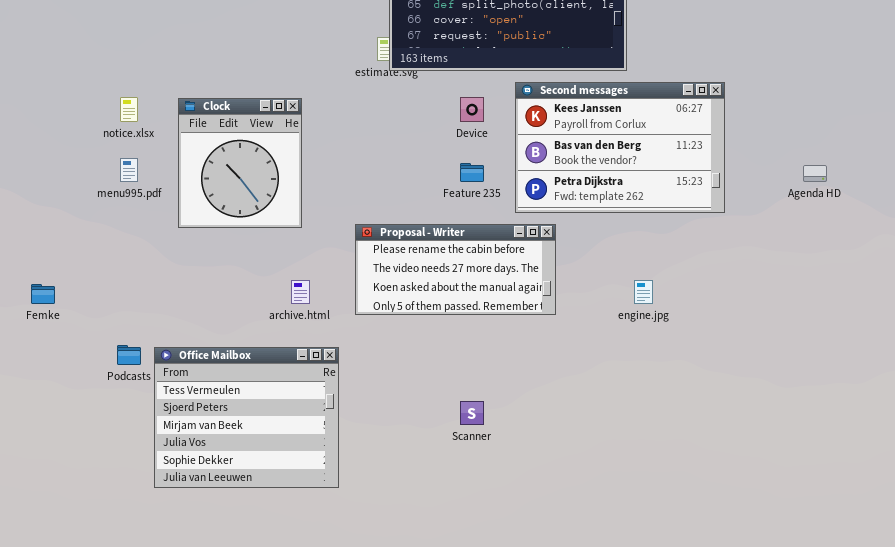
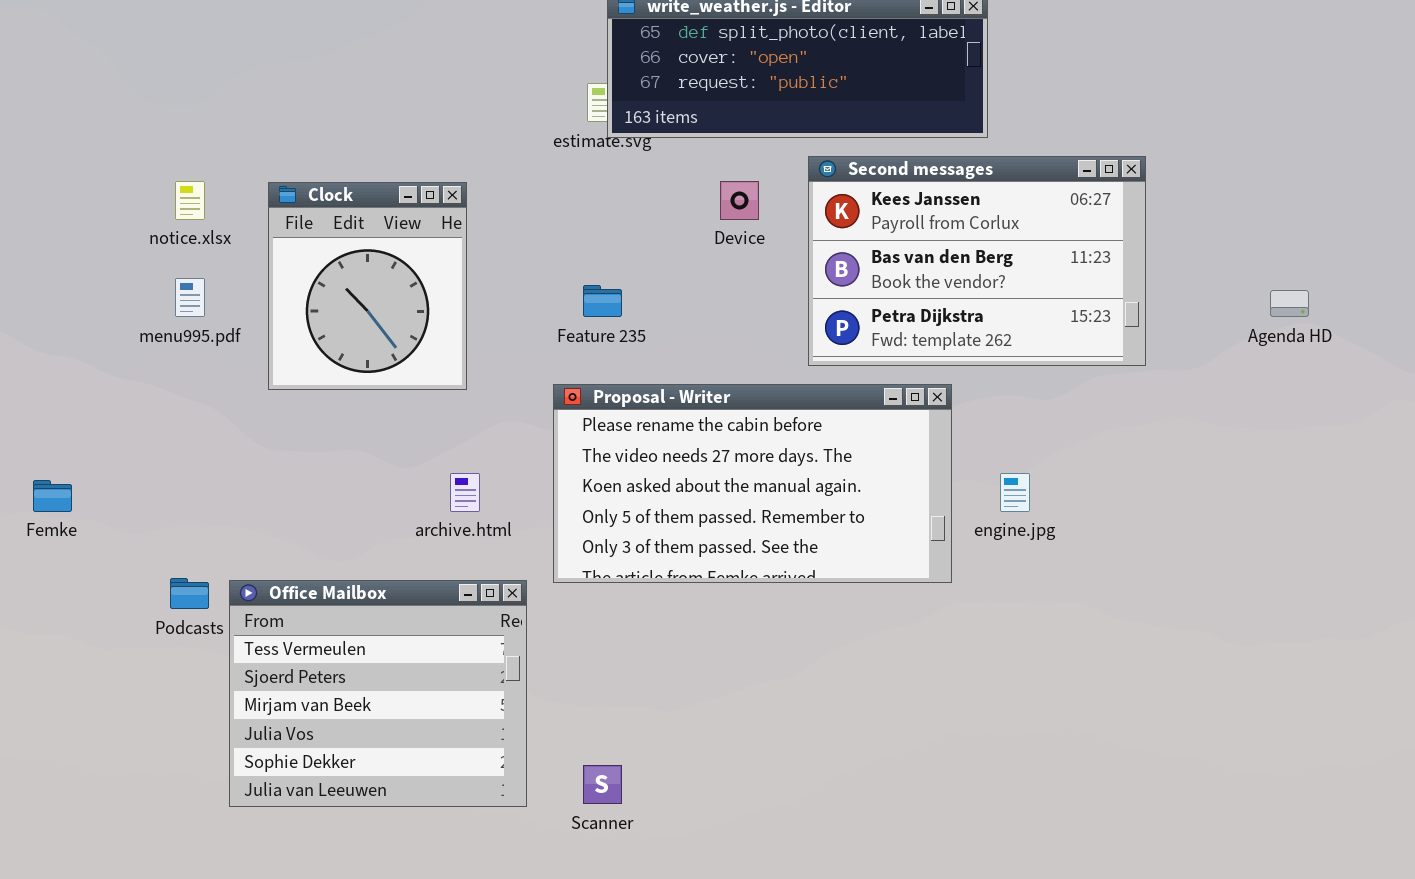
Feature 235: [460,163,484,182] -> [583,285,622,317], moved
Proposal - Writer: [355,224,556,315] -> [553,384,952,583], resized
Scanner: [460,401,484,425] -> [583,765,622,804], moved

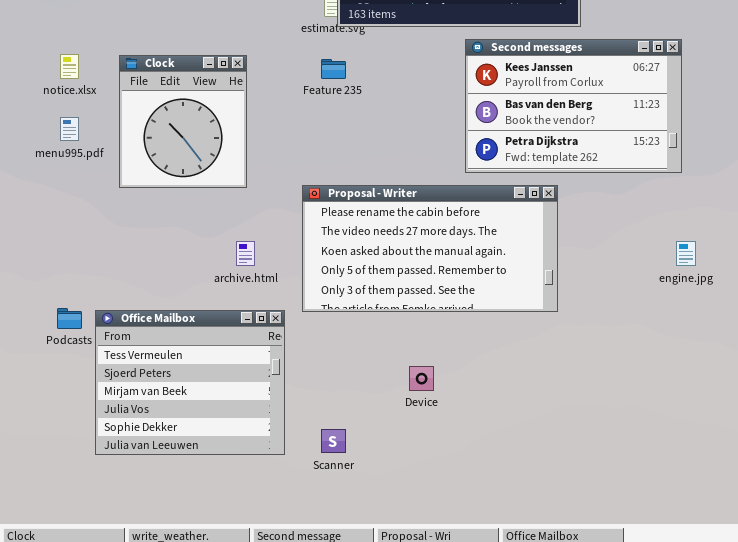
Device: [720,181,759,220] -> [409,366,434,391], moved
Feature 235: [583,285,622,317] -> [321,59,346,79], moved
engine.jpg: [1000,473,1030,512] -> [676,241,696,266], moved

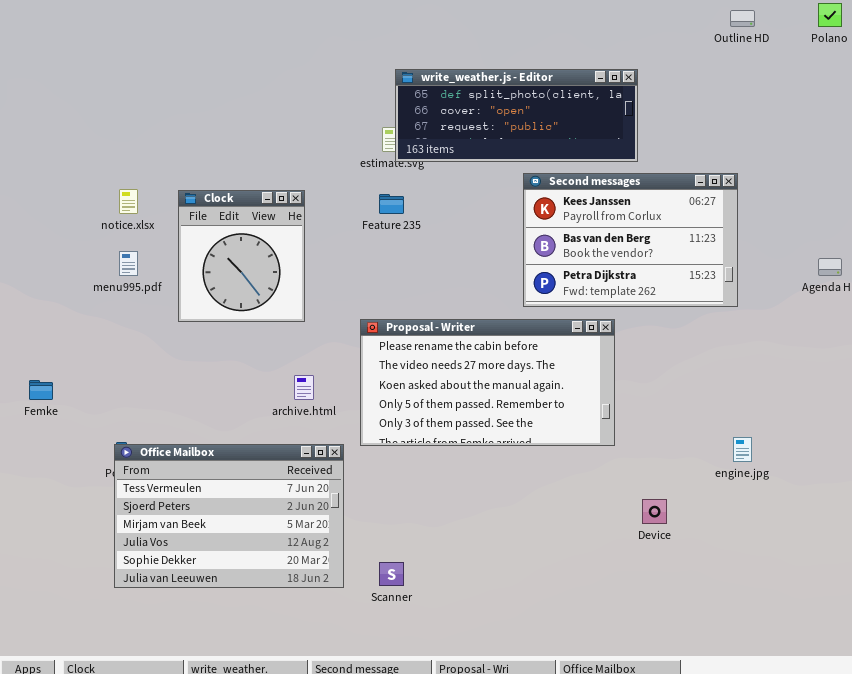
engine.jpg: [676,241,696,266] -> [733,437,752,462], moved
Office Mailbox: [95,310,285,455] -> [114,444,344,588], resized
Device: [409,366,434,391] -> [642,499,667,524], moved

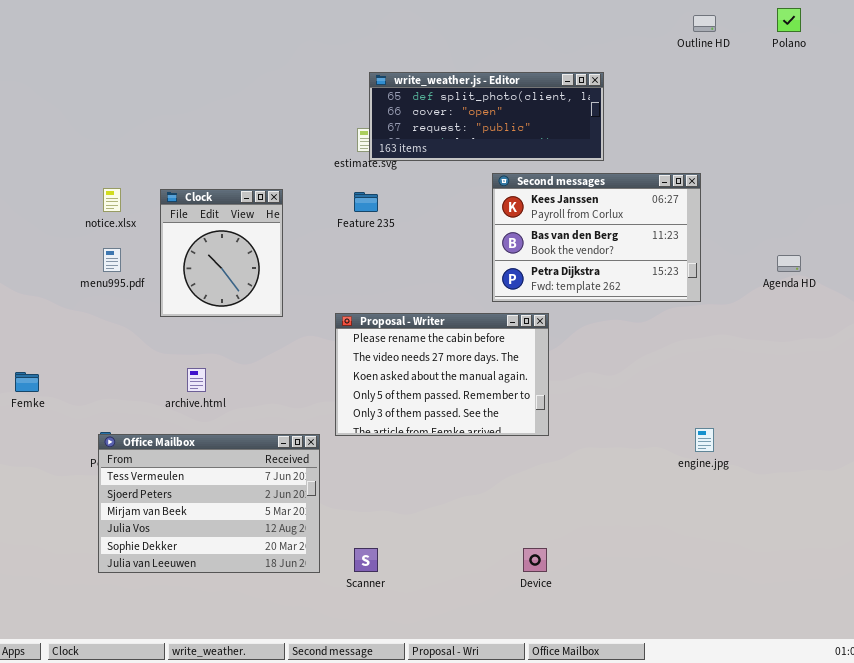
Proposal - Writer: [360,319,615,446] -> [335,313,549,436], resized
archive.html: [294,375,314,400] -> [187,368,206,392], moved
Device: [642,499,667,524] -> [523,548,547,572], moved

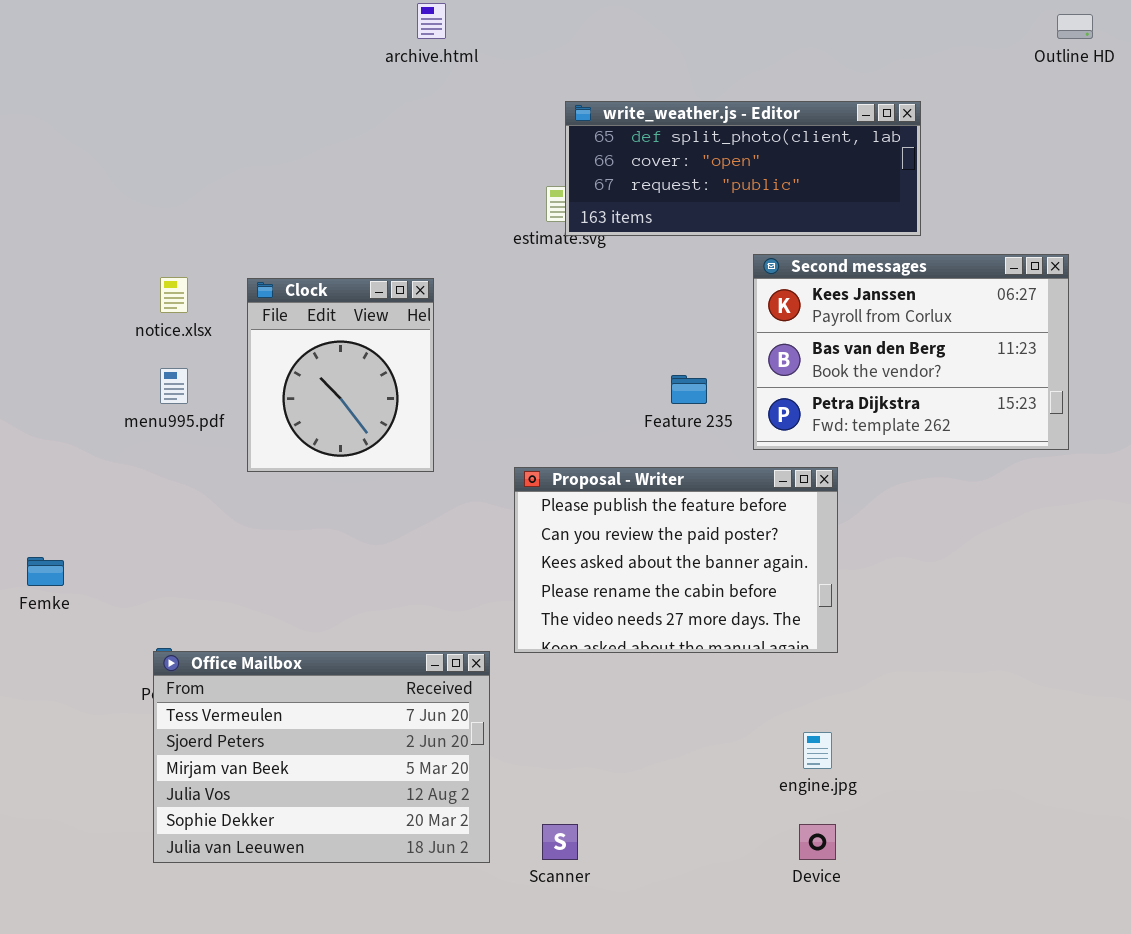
Feature 235: [354,192,378,212] -> [671,375,707,404], moved
Proposal - Writer: [335,313,549,436] -> [514,467,838,653], scrolled up 3 rows
archive.html: [187,368,206,392] -> [417,3,446,39], moved
engine.jpg: [695,428,714,452] -> [803,732,832,769], moved

